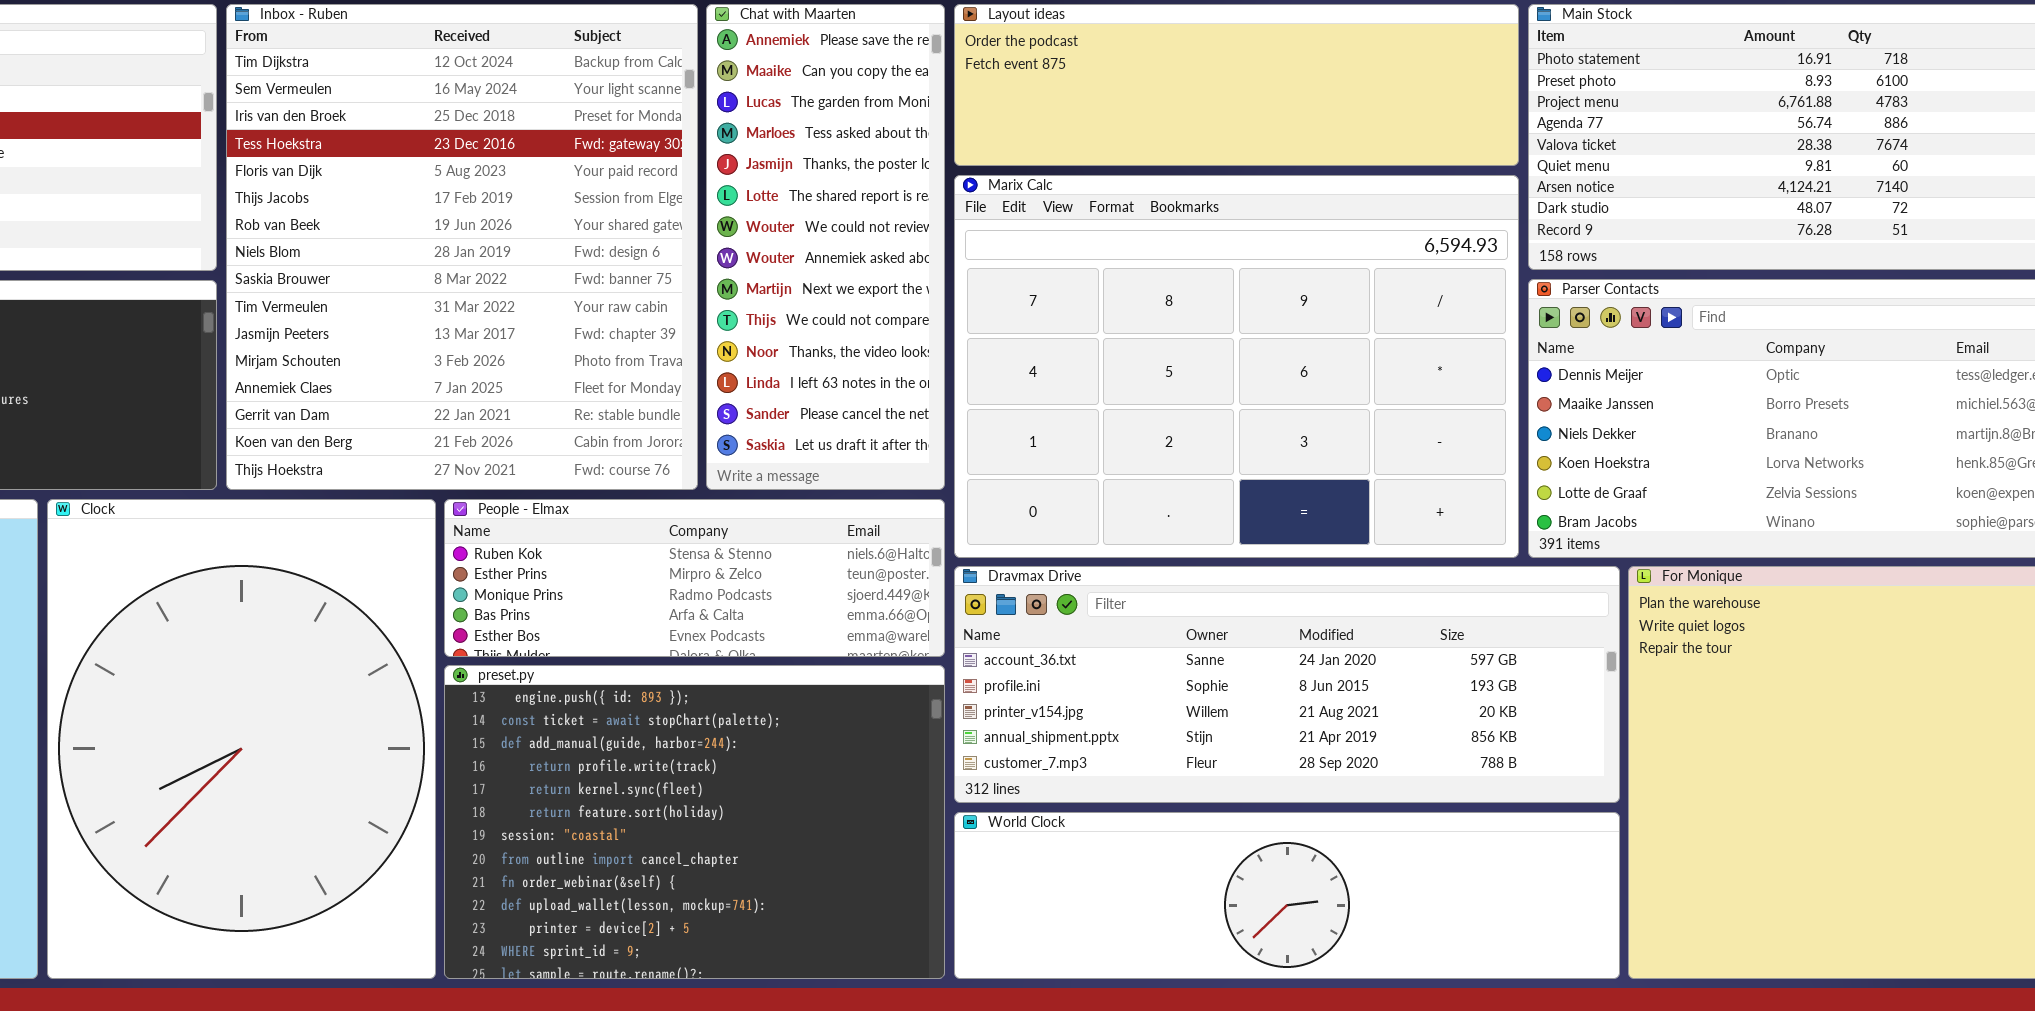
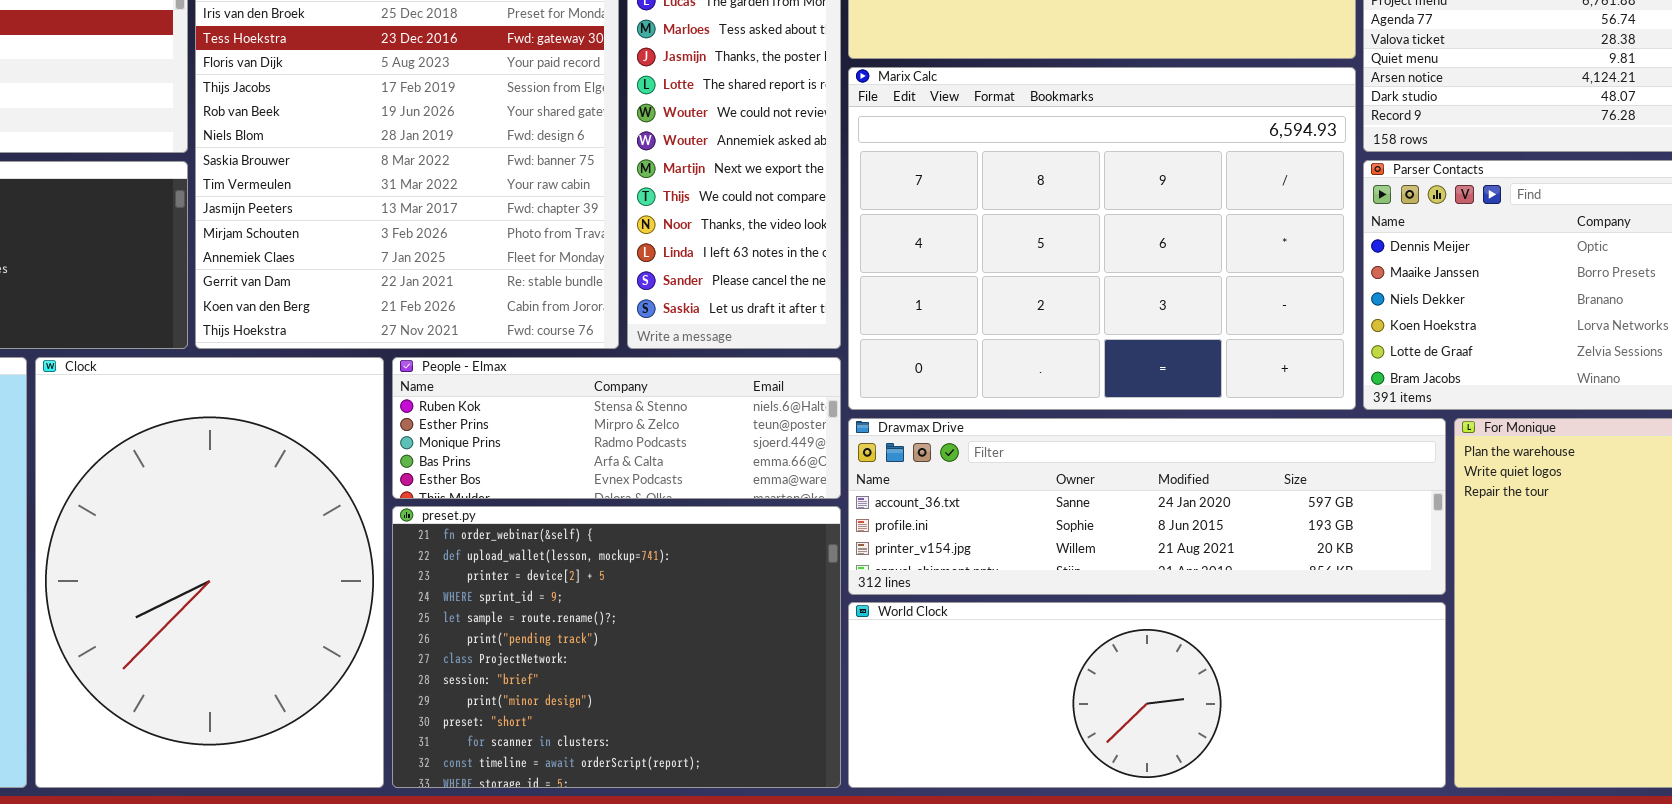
Dravmax Drive: [954,566,1620,803] -> [848,418,1446,595], resized
preset.py: [444,665,945,979] -> [392,506,841,788], scrolled down 8 rows
World Clock: [954,812,1620,979] -> [848,602,1446,788], resized

